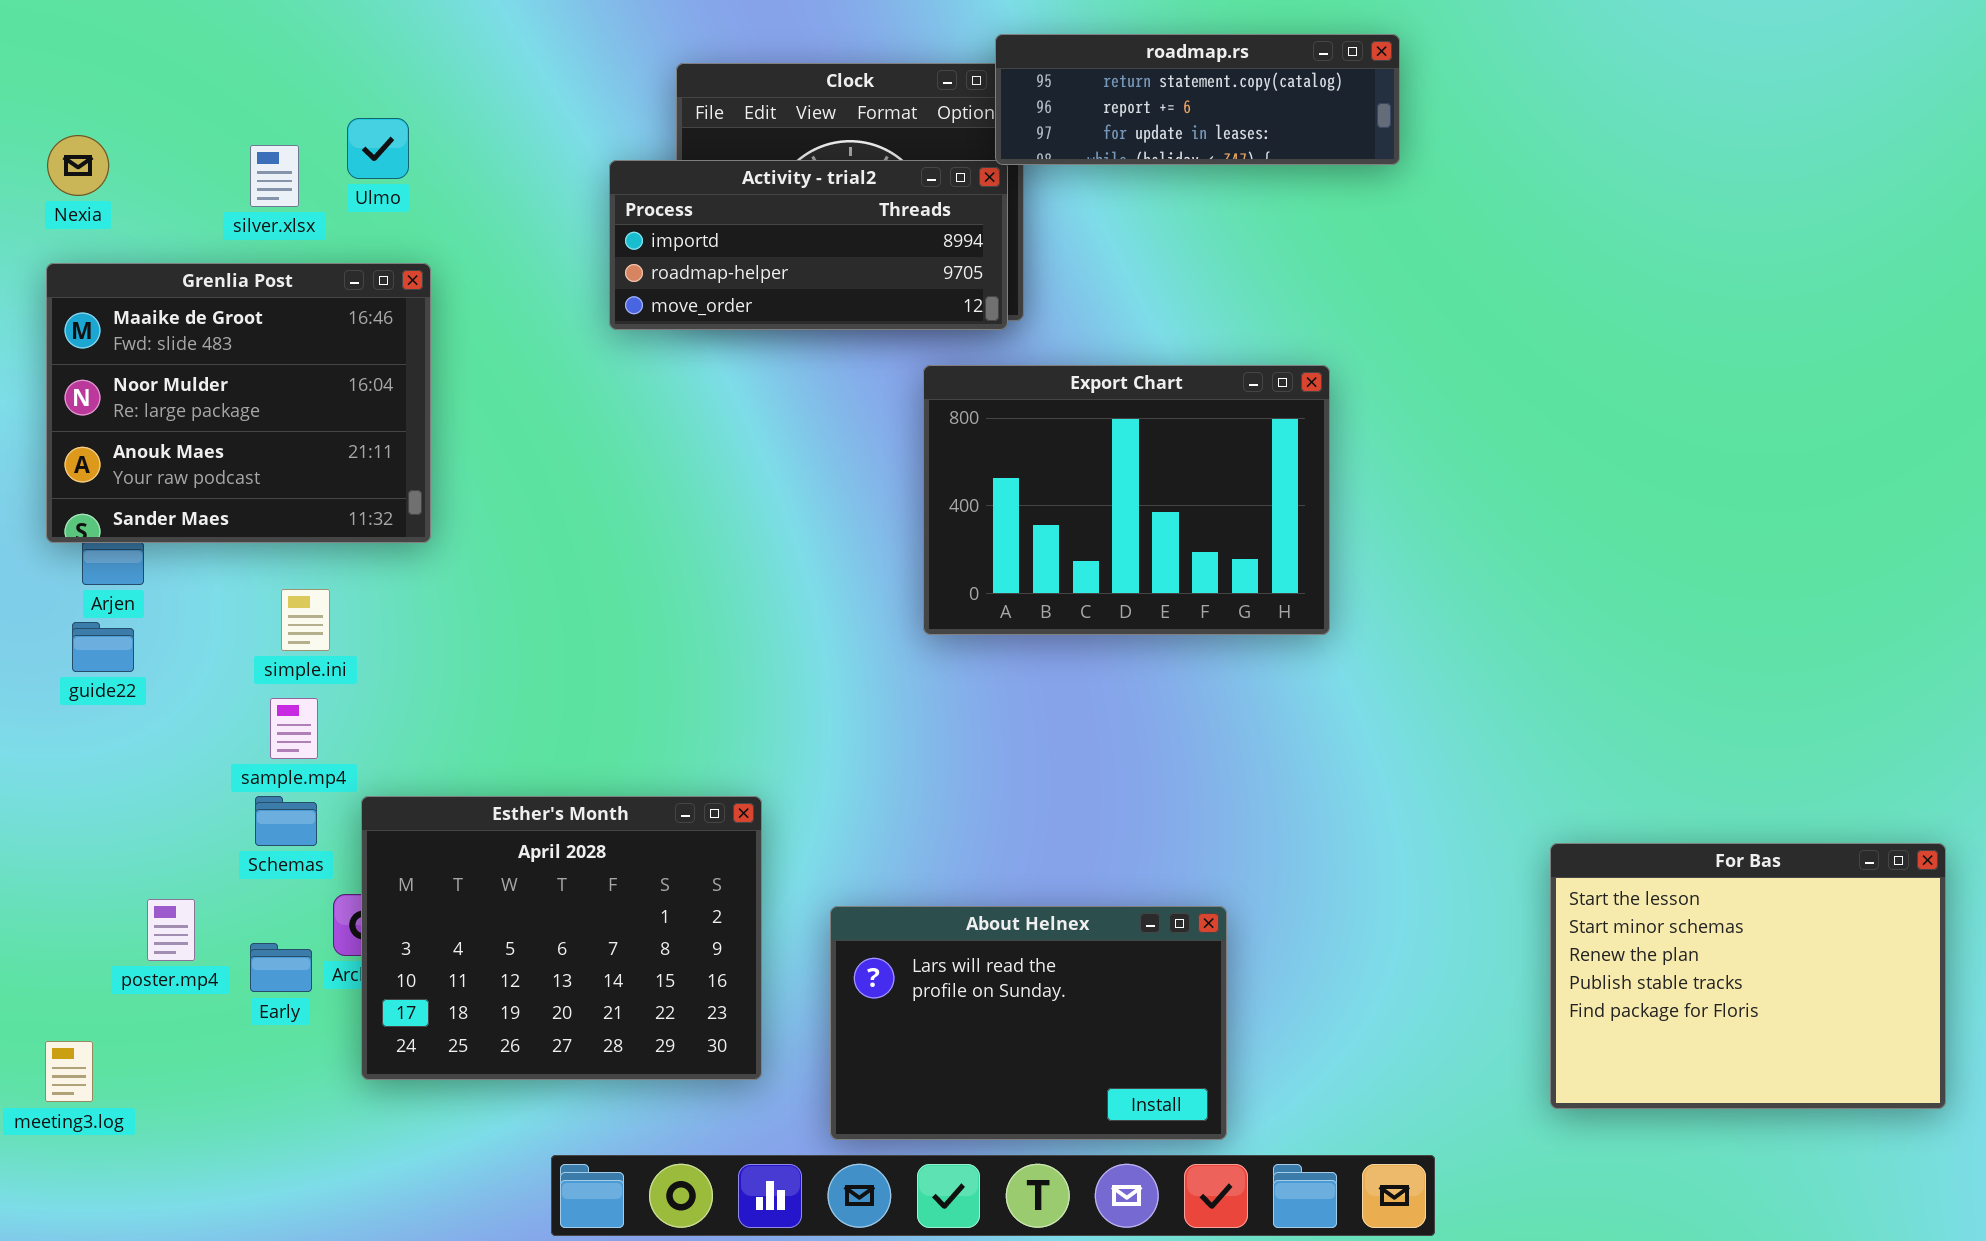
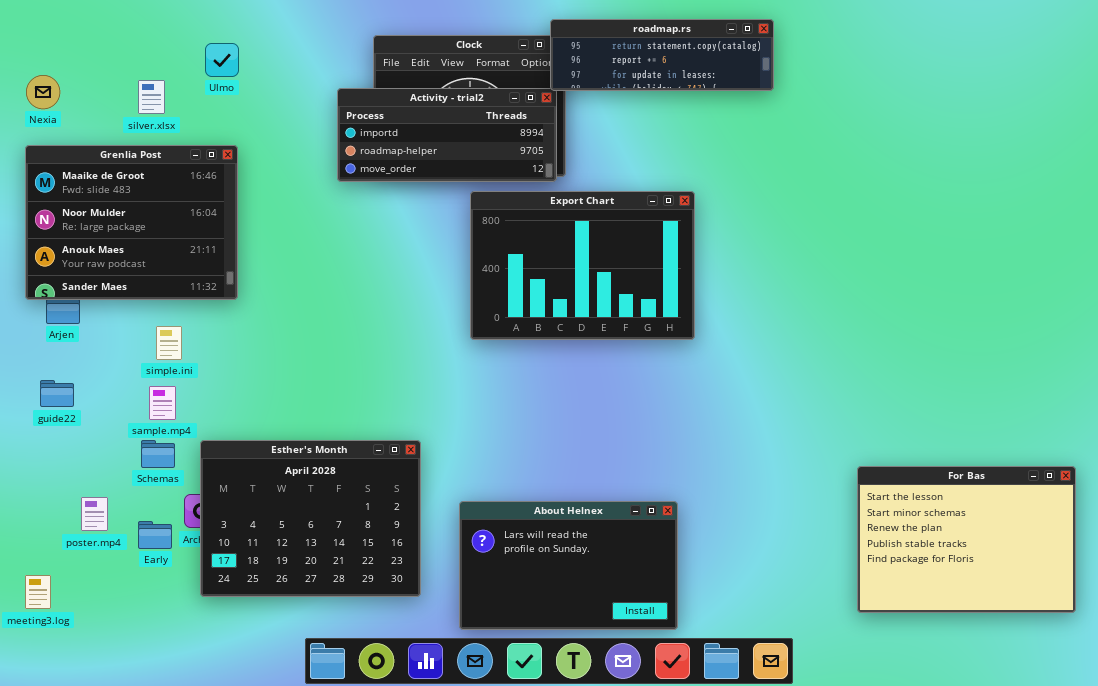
Ulmo: [347,118,409,179] -> [205,43,239,77], moved
Export Chart: [923,365,1330,635] -> [470,191,695,340], moved
guide22: [72,622,134,672] -> [40,380,74,407], moved

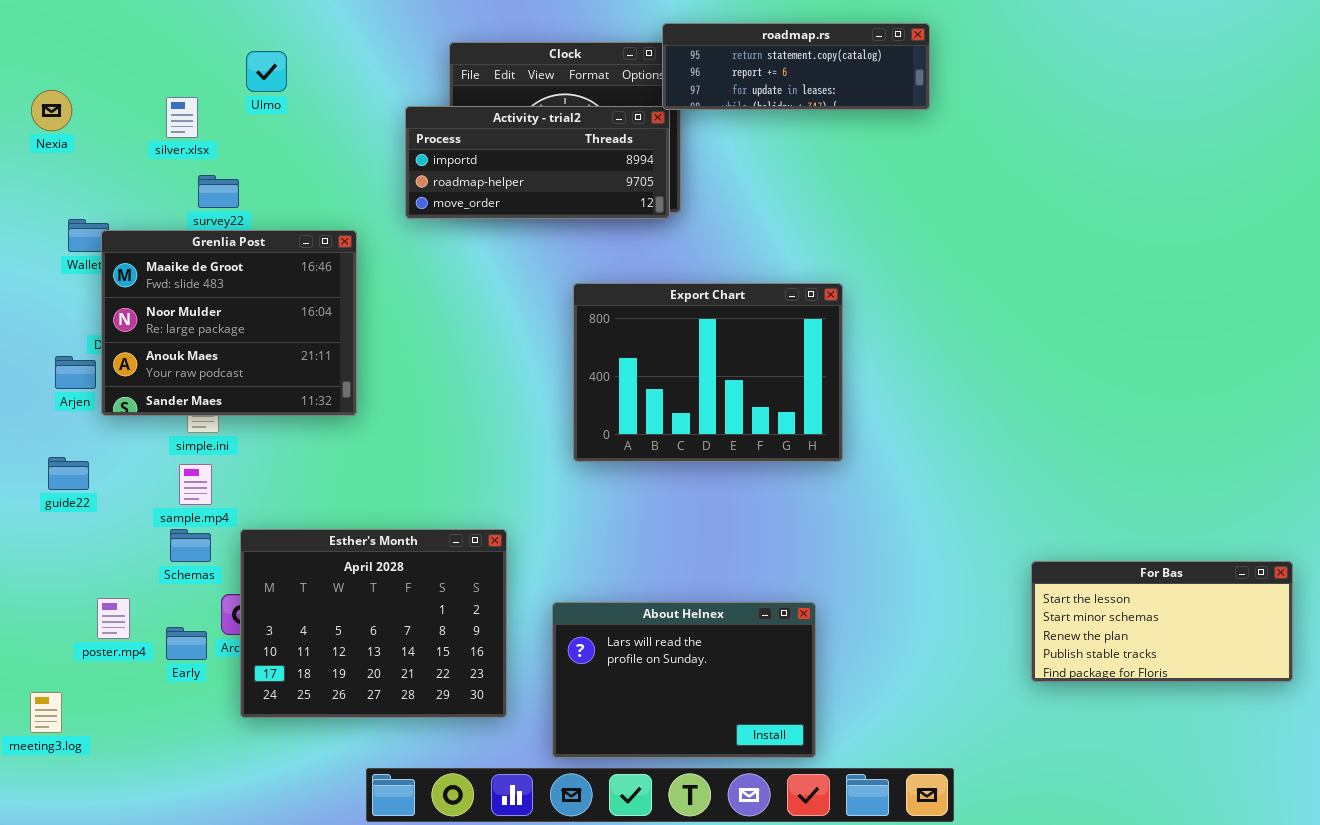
Grenlia Post: [25,145,238,300] -> [101,230,357,416], moved
Export Chart: [470,191,695,340] -> [573,283,843,462], moved
For Bas: [857,466,1076,613] -> [1031,561,1293,682], resized

